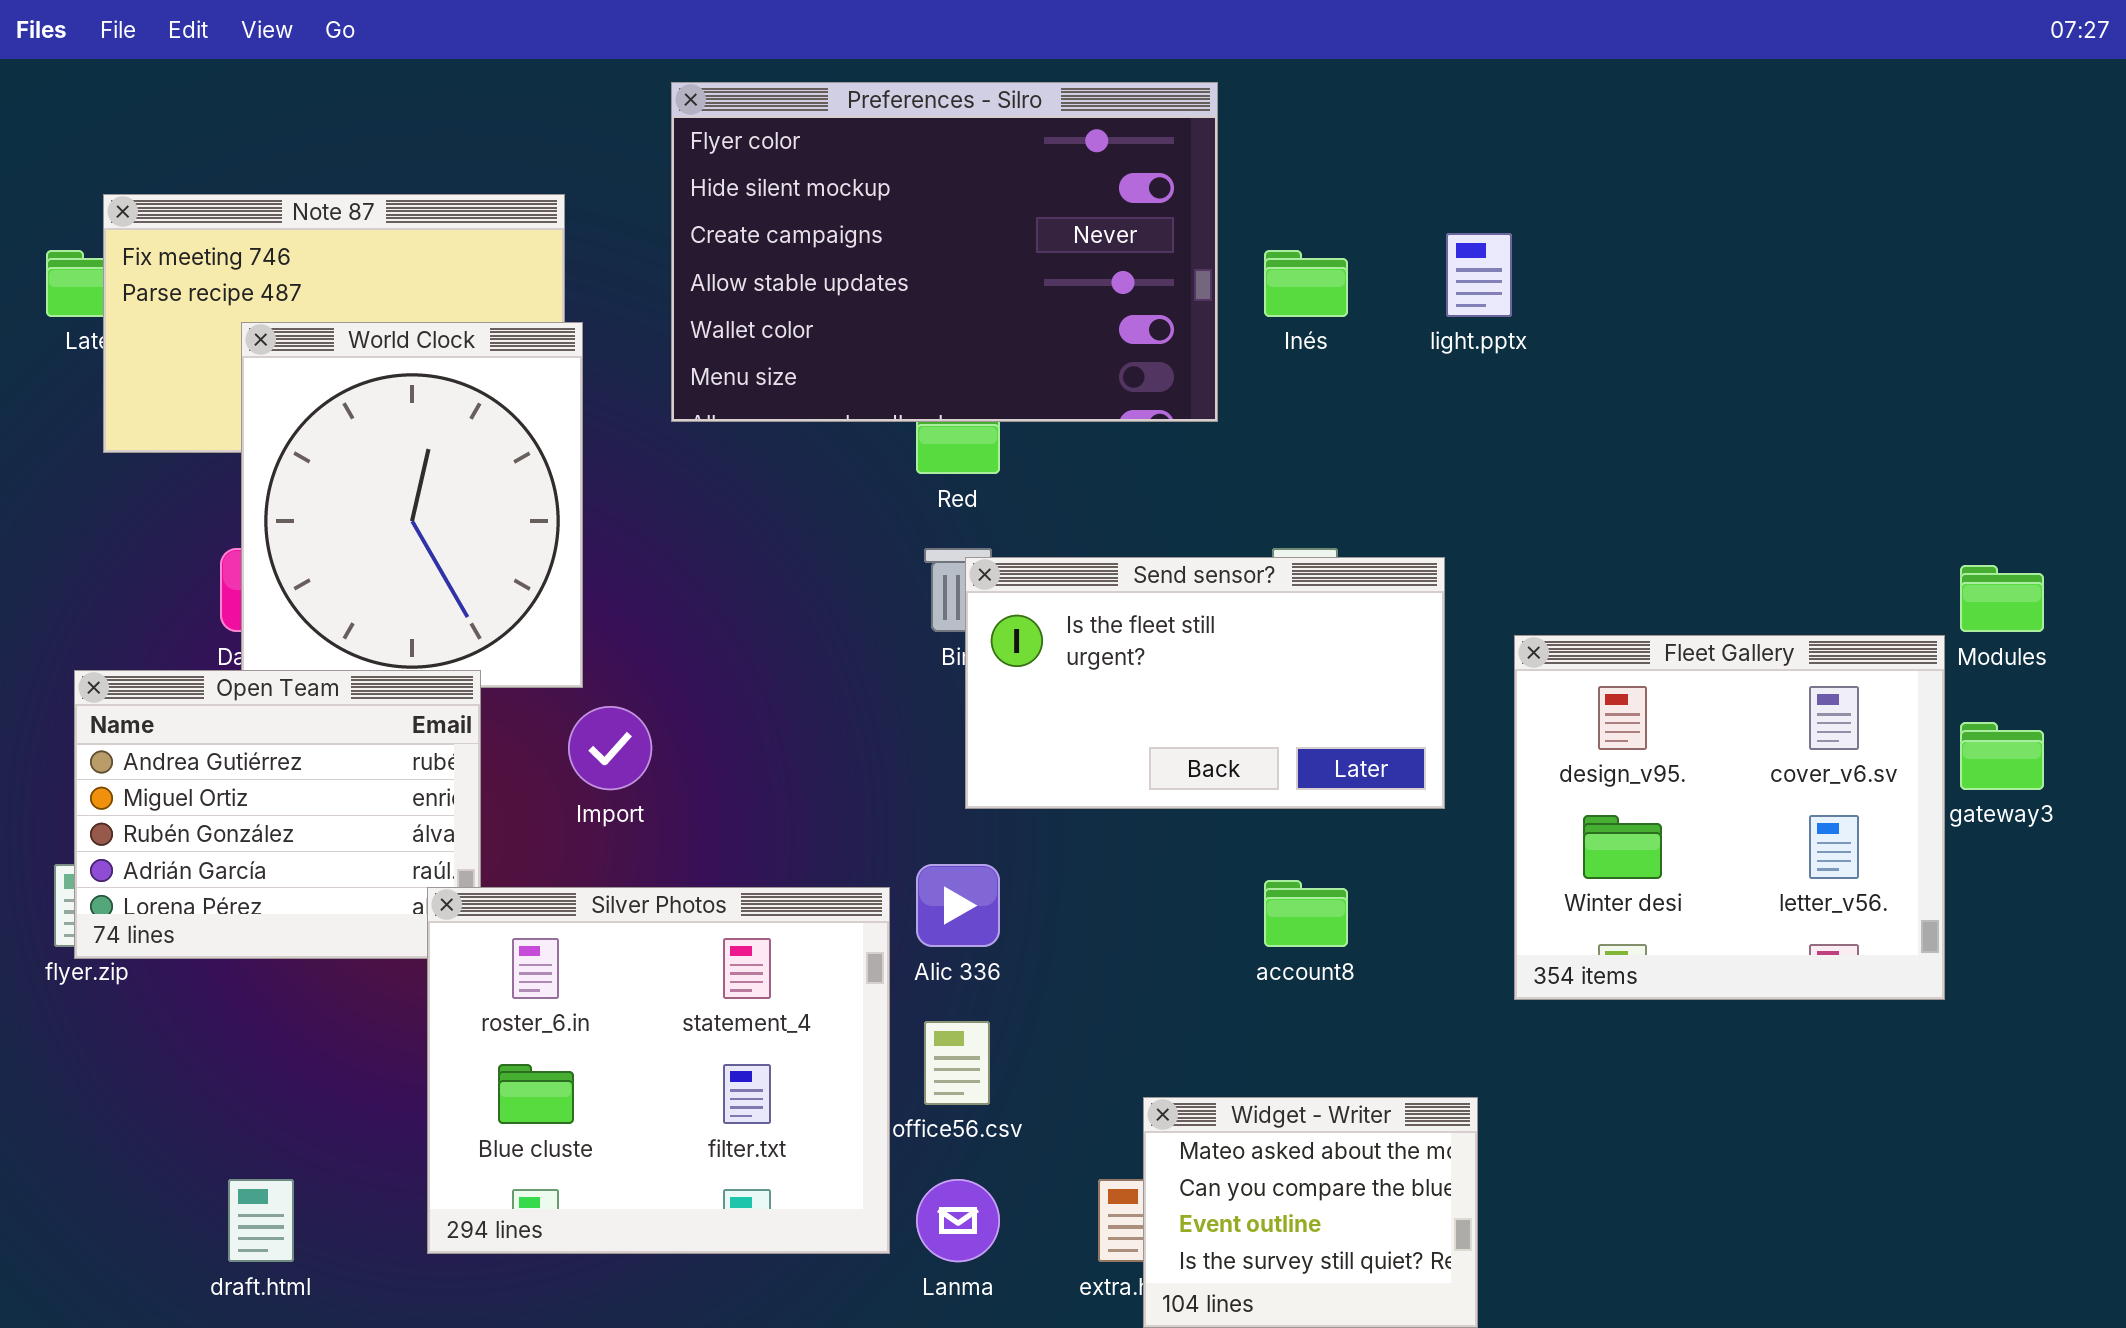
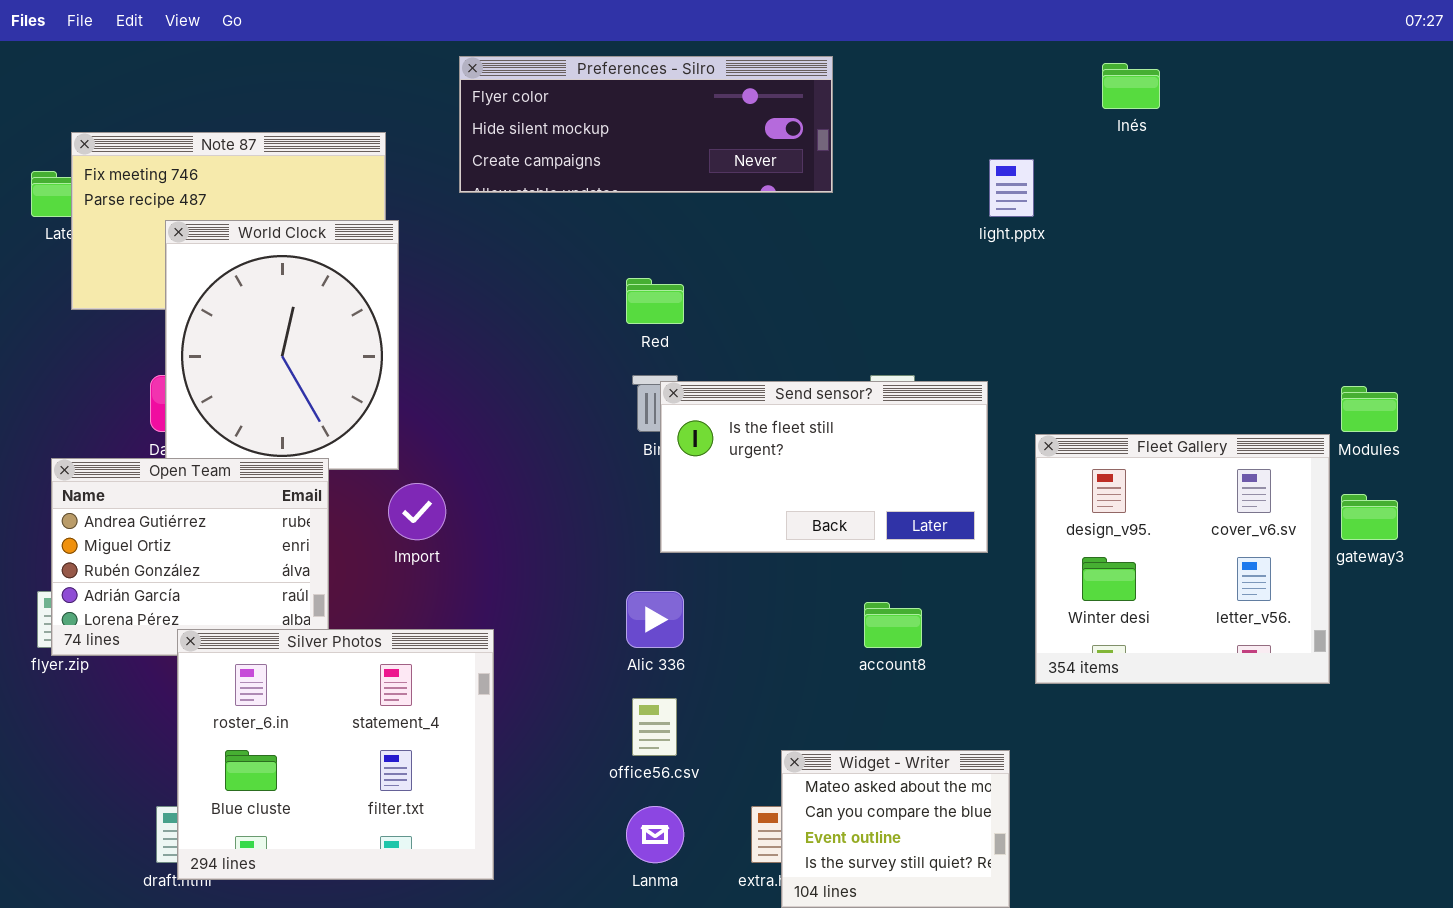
Preferences - Silro: [671,82,1218,422] -> [459,56,833,193], resized
Inés: [1264,250,1348,317] -> [1102,63,1160,109], moved
Silver Photos: [427,887,890,1254] -> [177,629,494,880], moved

